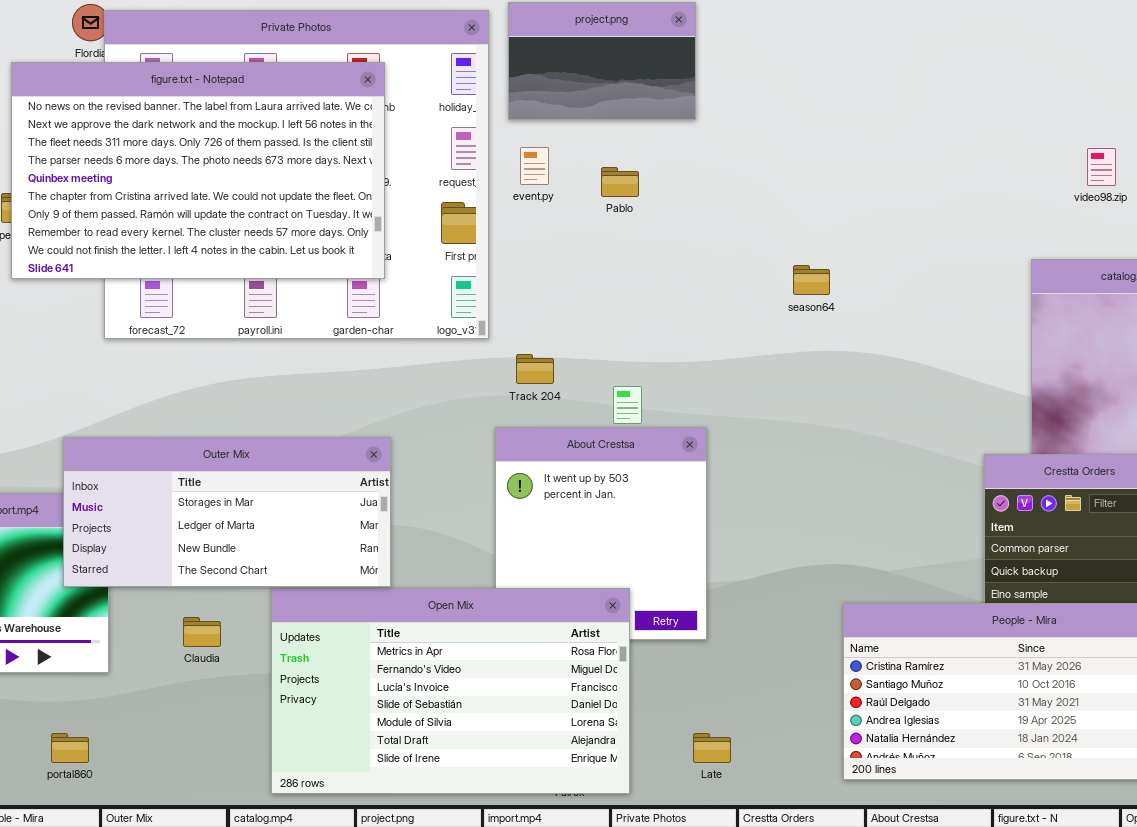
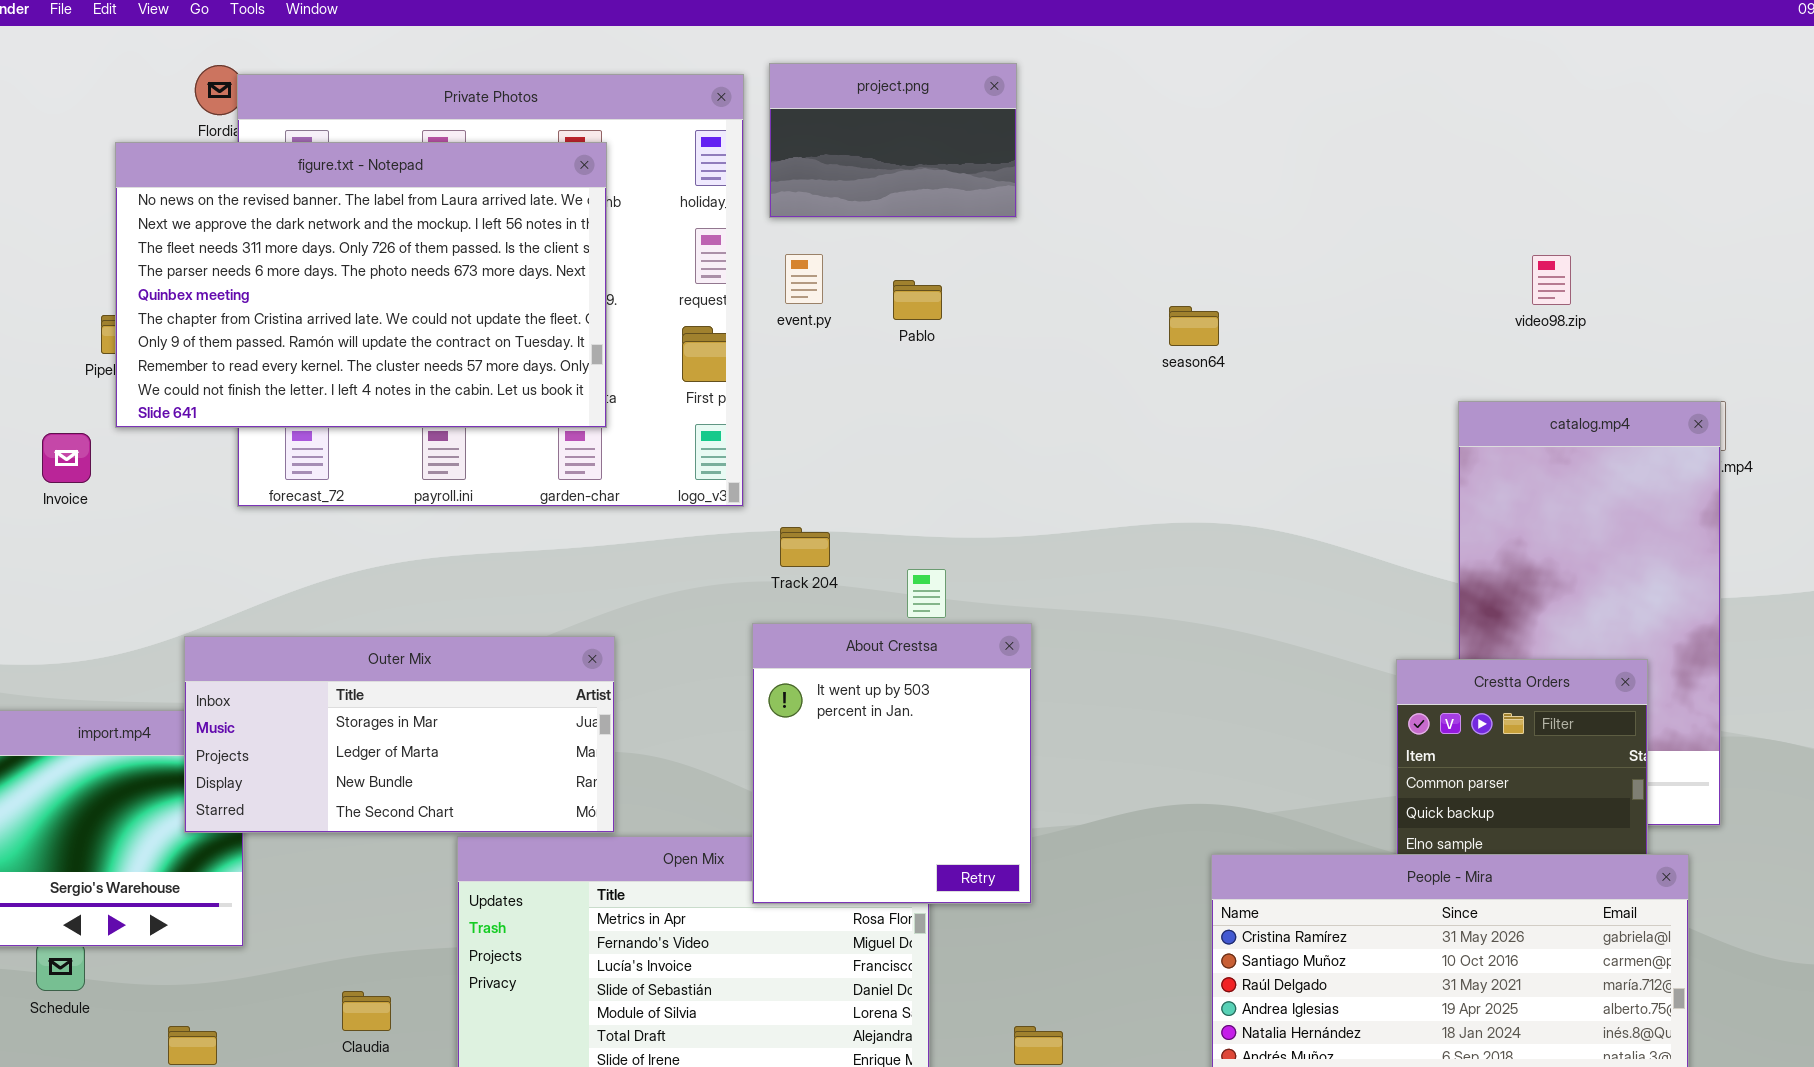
season64: [793,265,830,295] -> [1169,306,1219,346], moved
About Crestsa: [495,427,707,640] -> [752,623,1032,904], raised
Claudia: [183,617,221,647] -> [342,991,391,1031], moved

